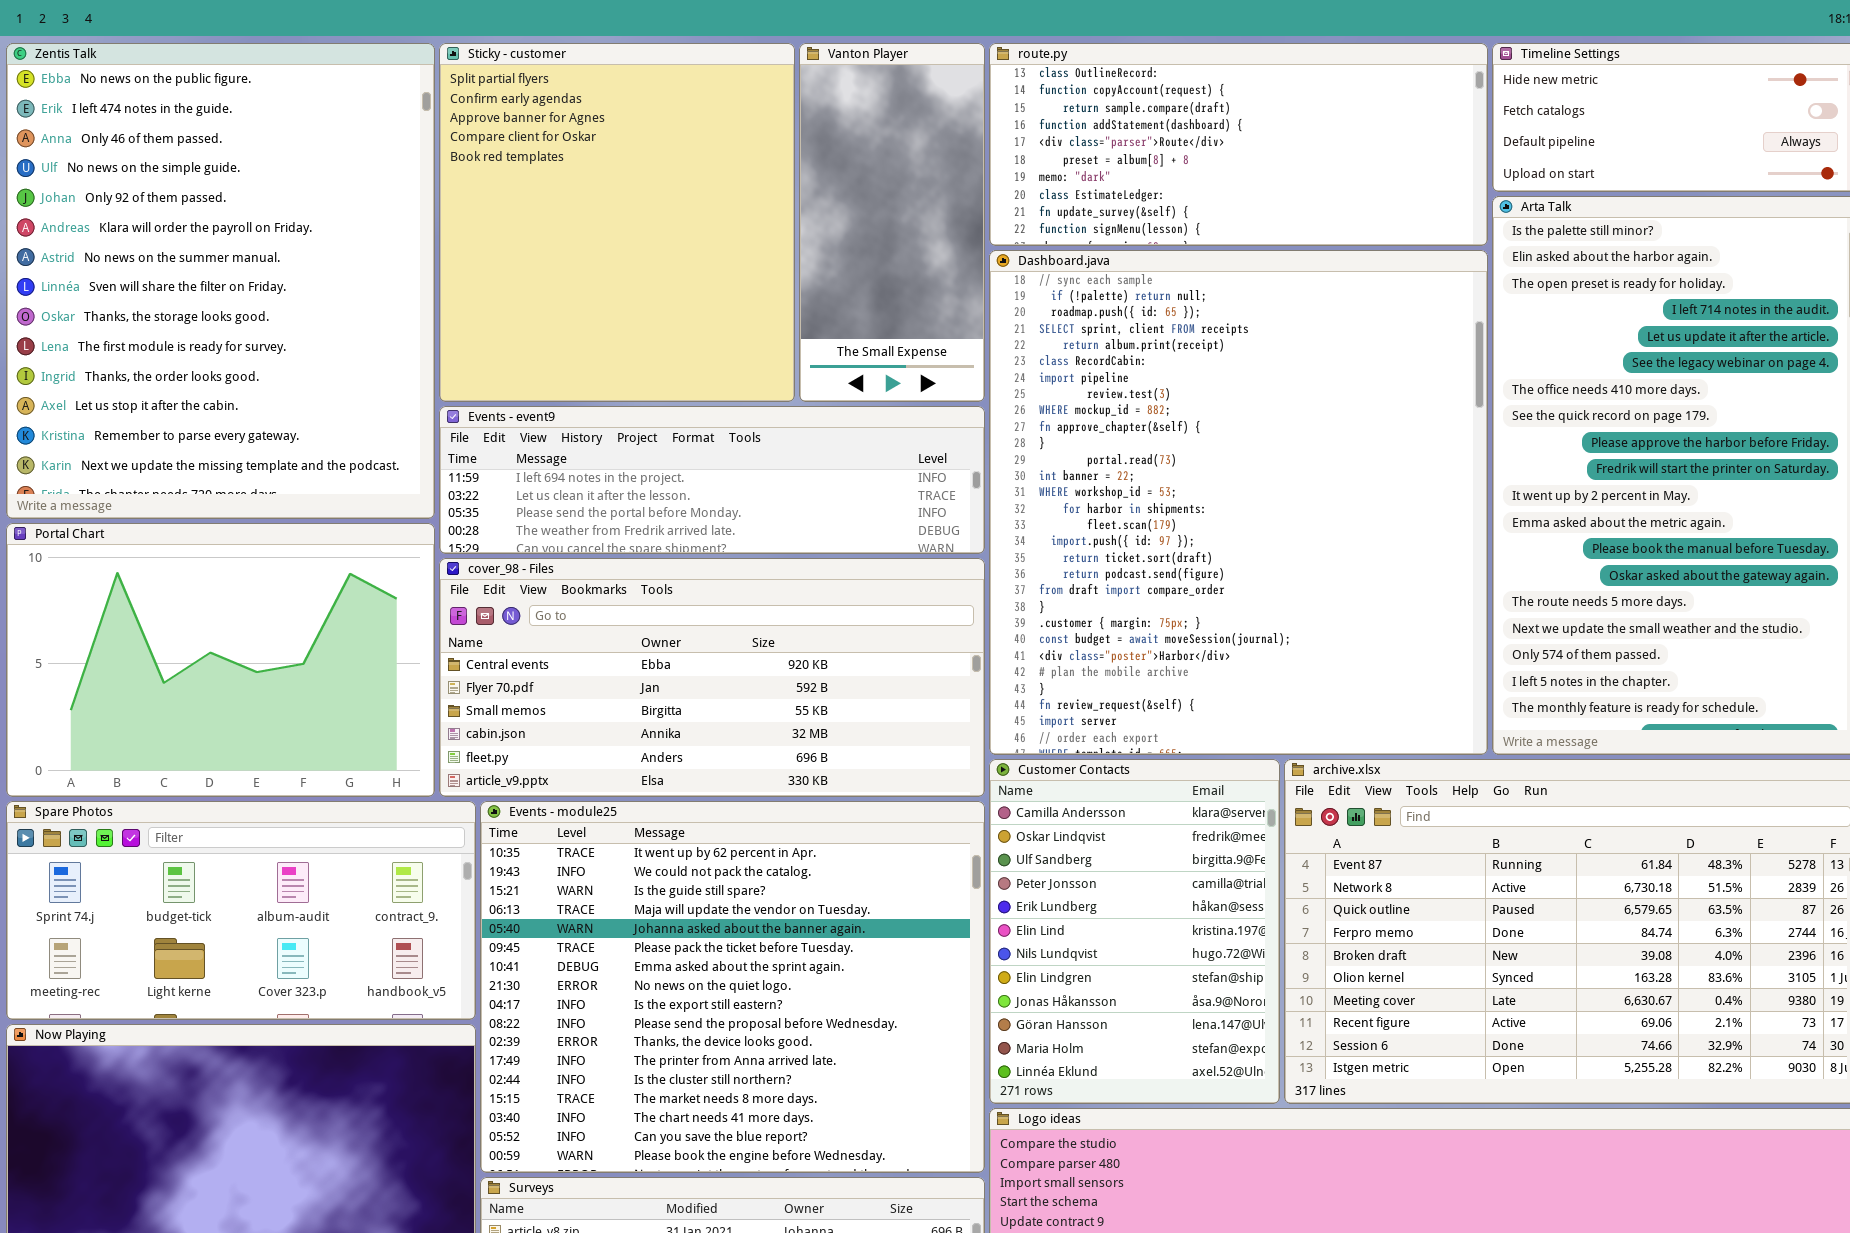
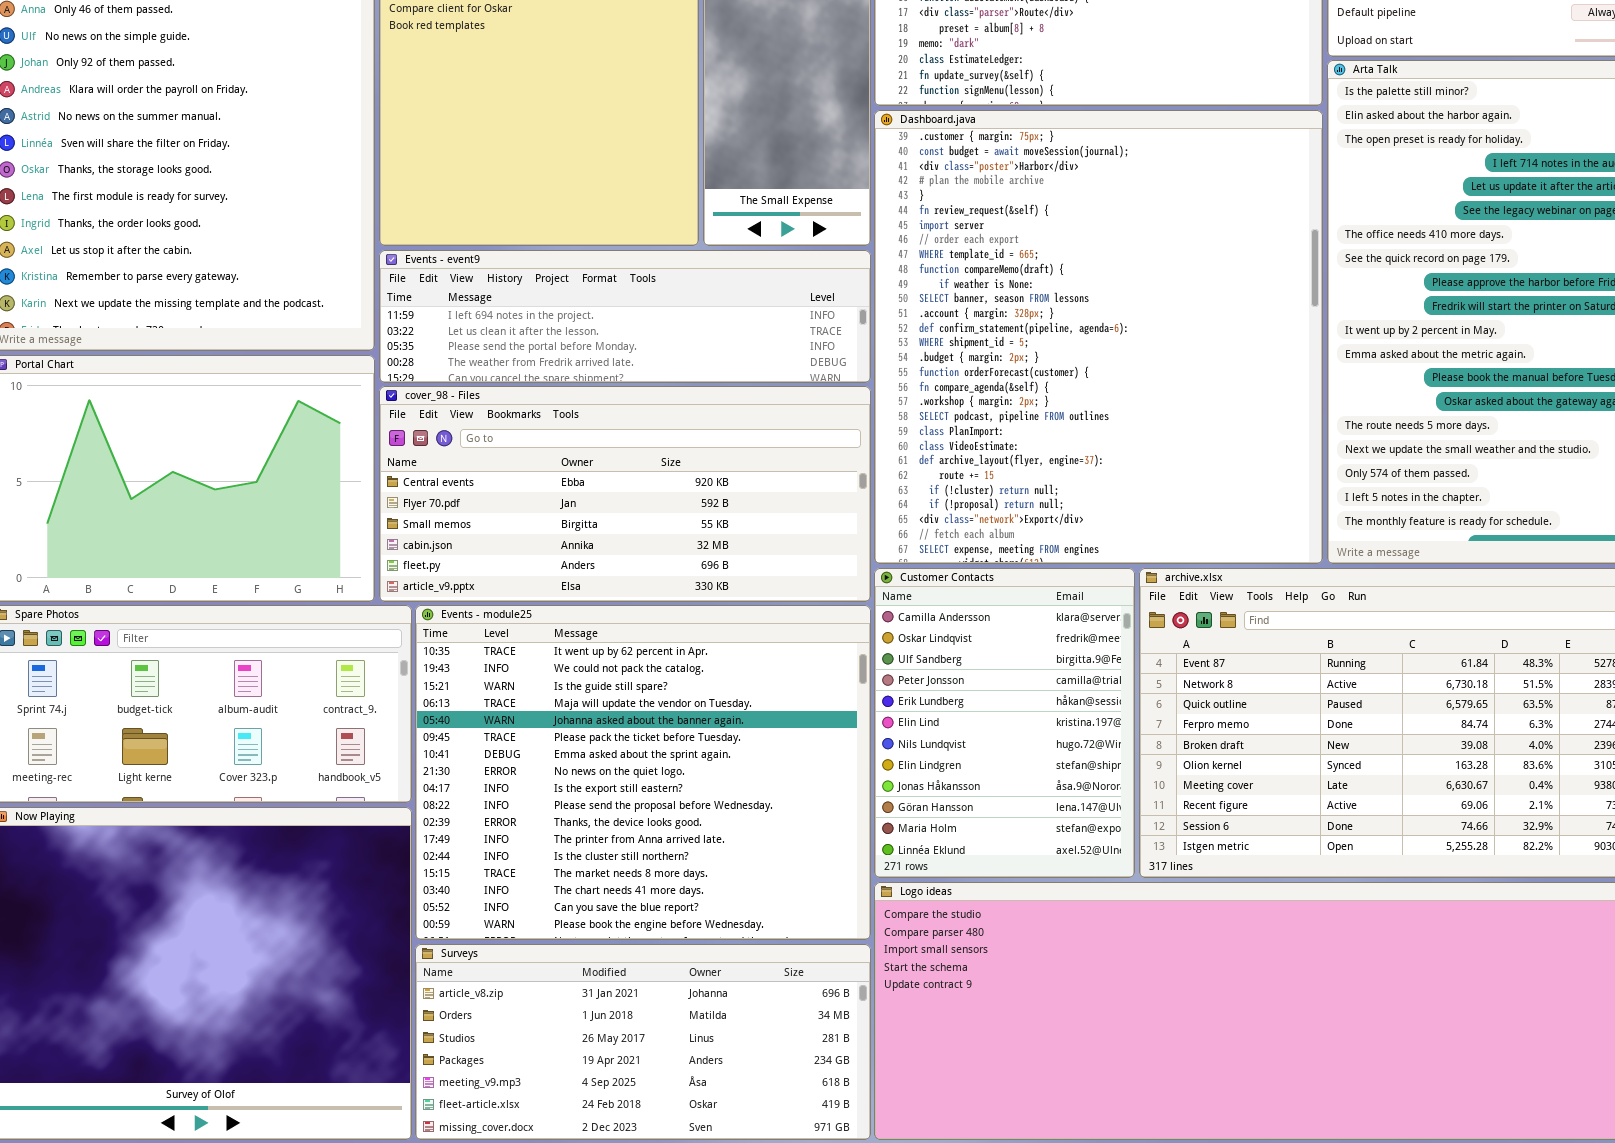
Dashboard.java: [989,250,1488,755] -> [874,110,1323,564], scrolled down 21 rows

